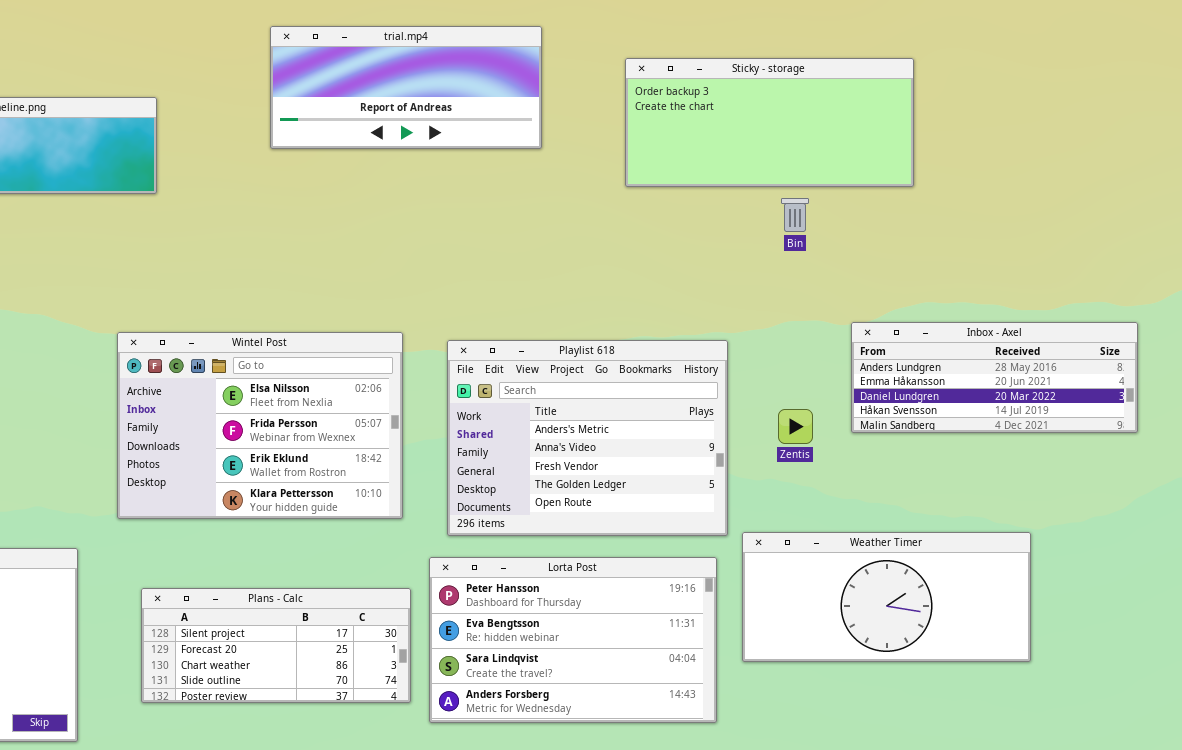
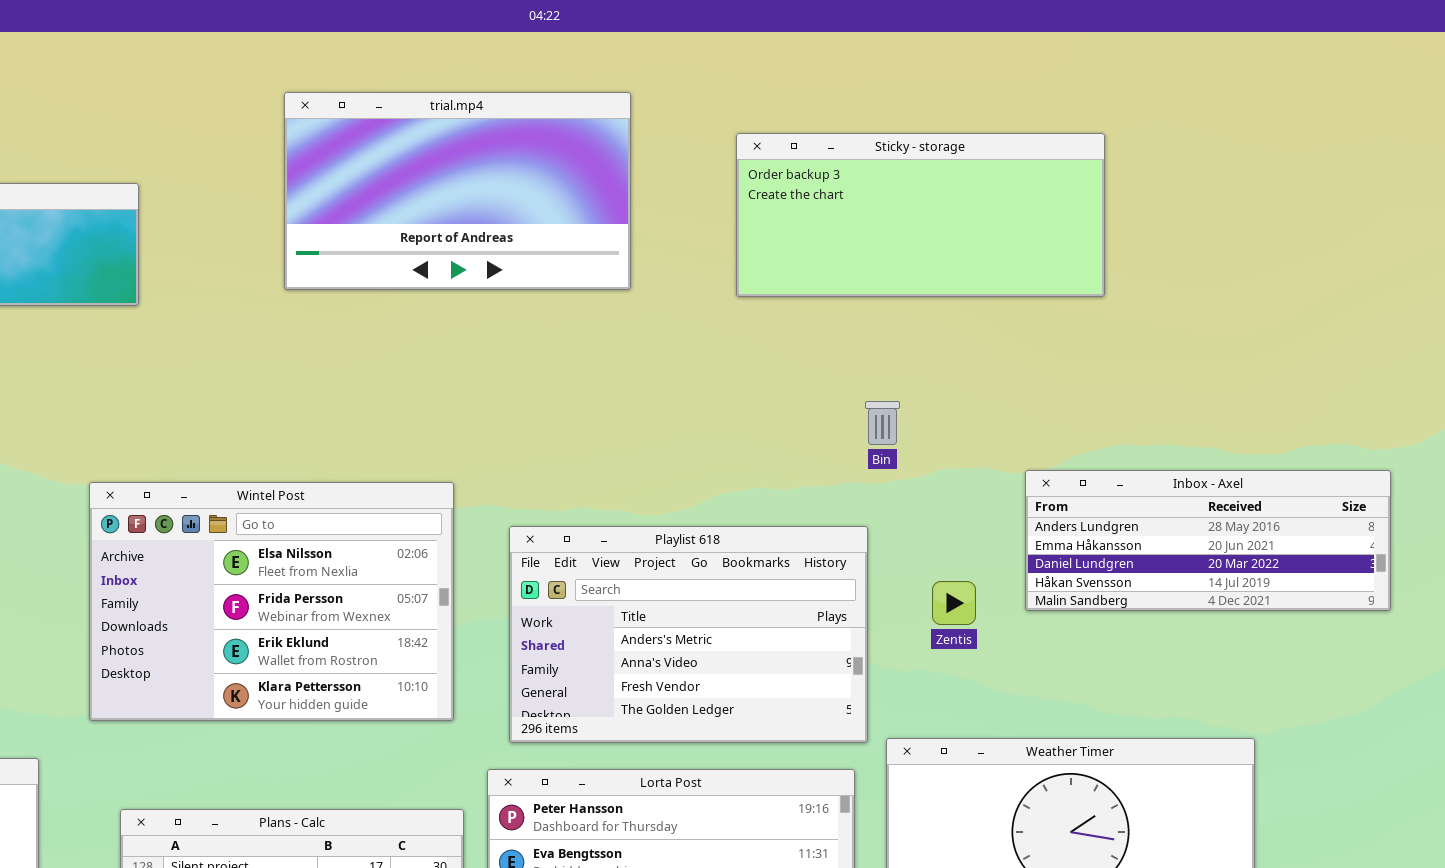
trial.mp4: [270,26,542,149] -> [284,92,631,290], resized
Bin: [781,198,809,232] -> [865,401,900,445], moved
Playlist 618: [447,340,728,536] -> [509,526,868,743], resized

